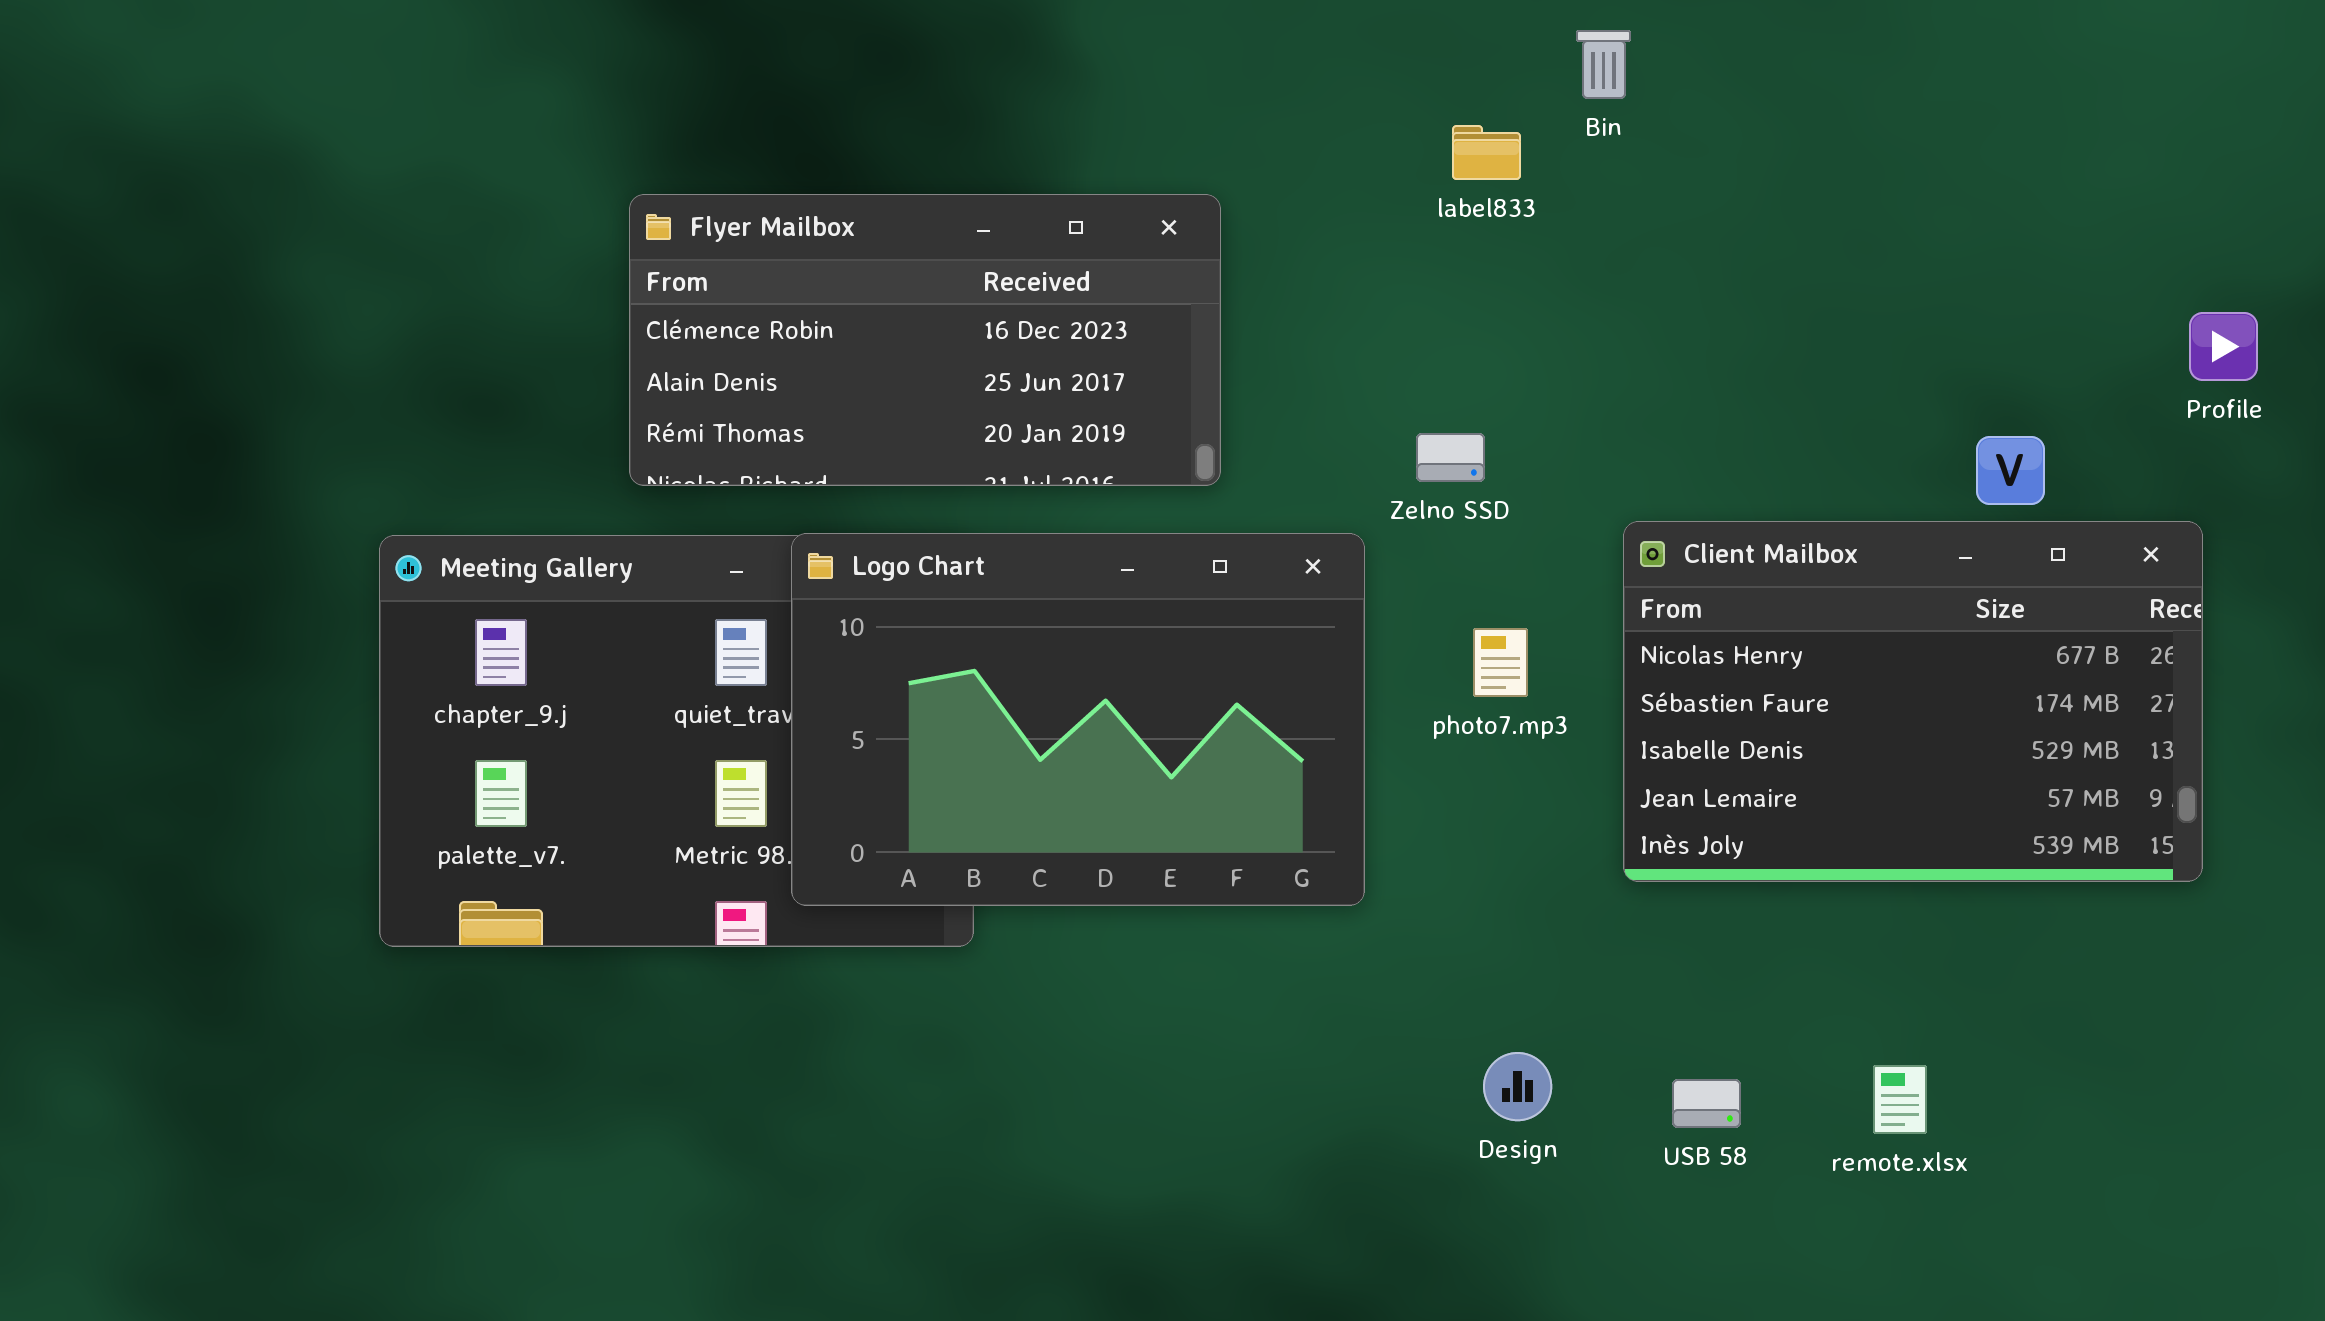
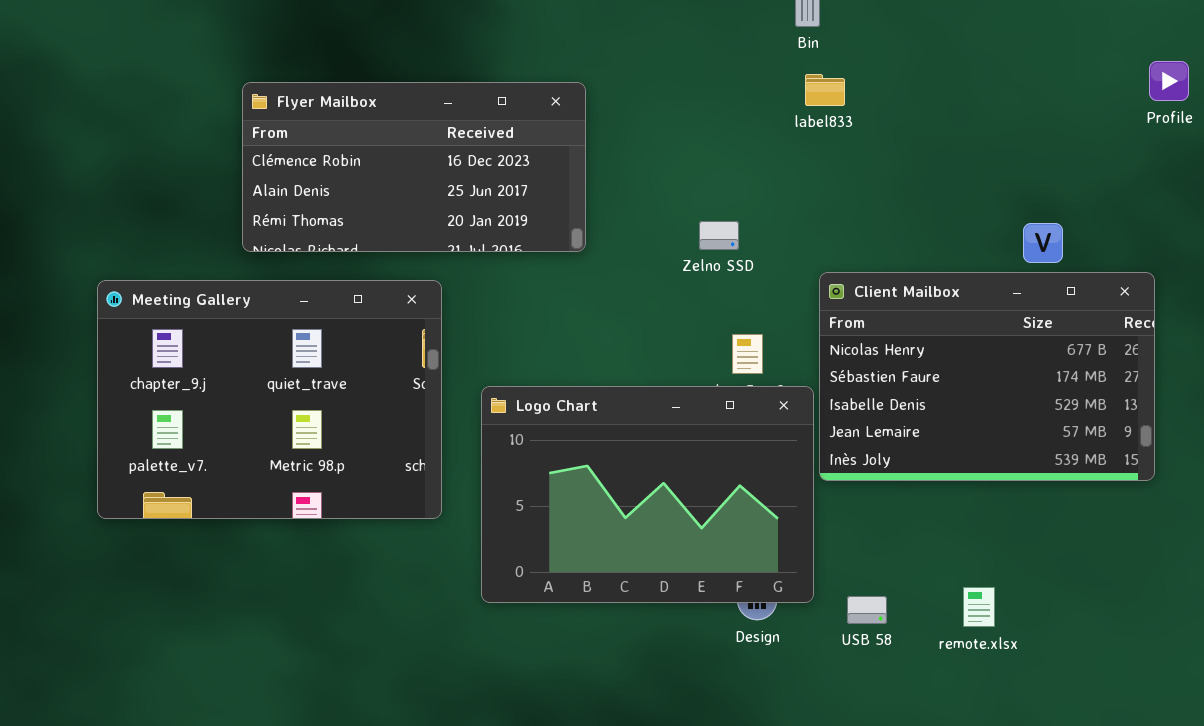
label833: [1452,125,1521,180] -> [805,74,845,106], moved
Profile: [2189,312,2258,381] -> [1149,61,1189,101], moved
Logo Chart: [791,533,1365,906] -> [481,386,814,603], moved

